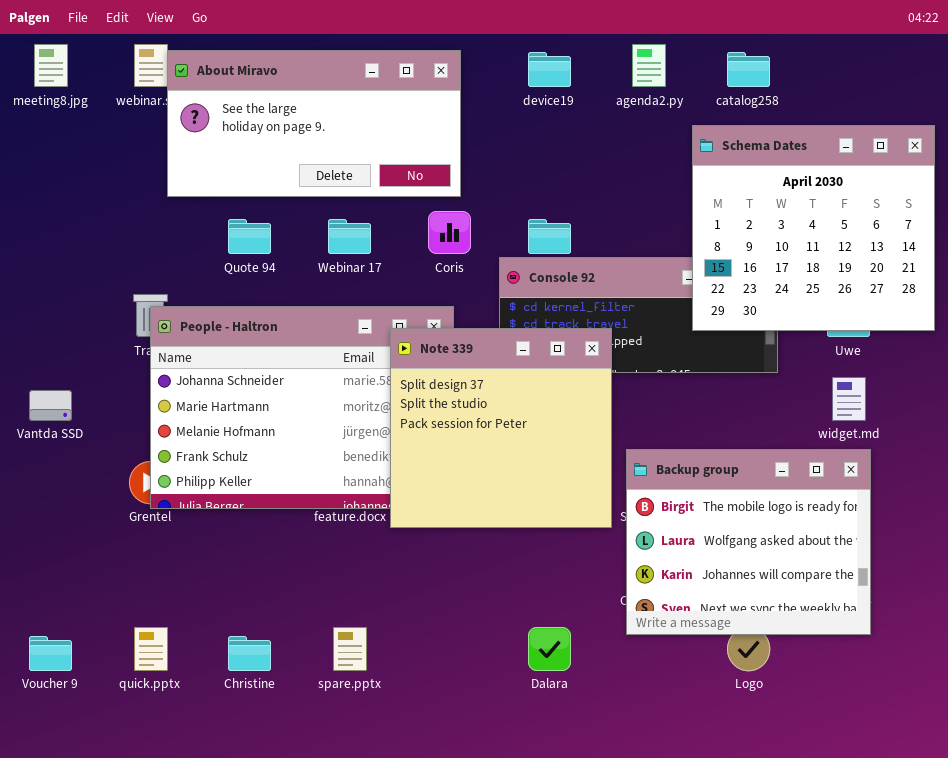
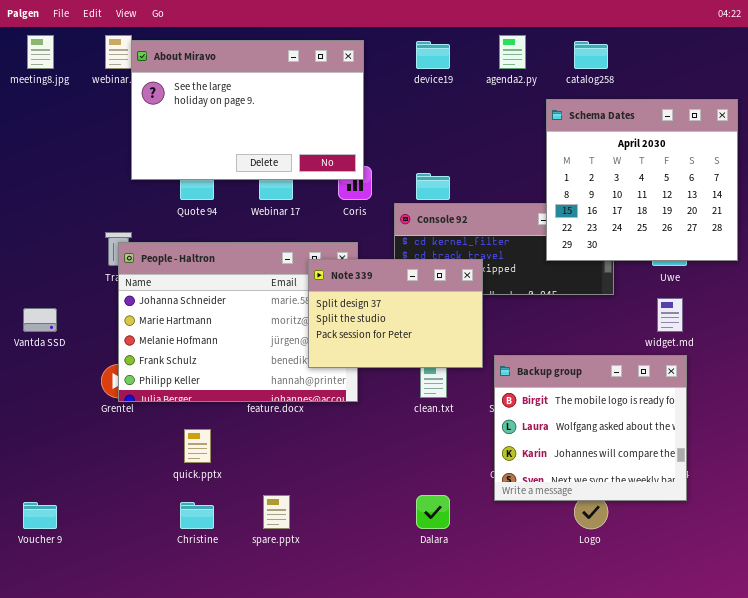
About Miravo: [167,50,461,197] -> [131,40,364,180], resized
Note 339: [390,328,612,528] -> [308,259,483,368], resized
quick.pptx: [134,627,168,671] -> [184,429,211,463], moved

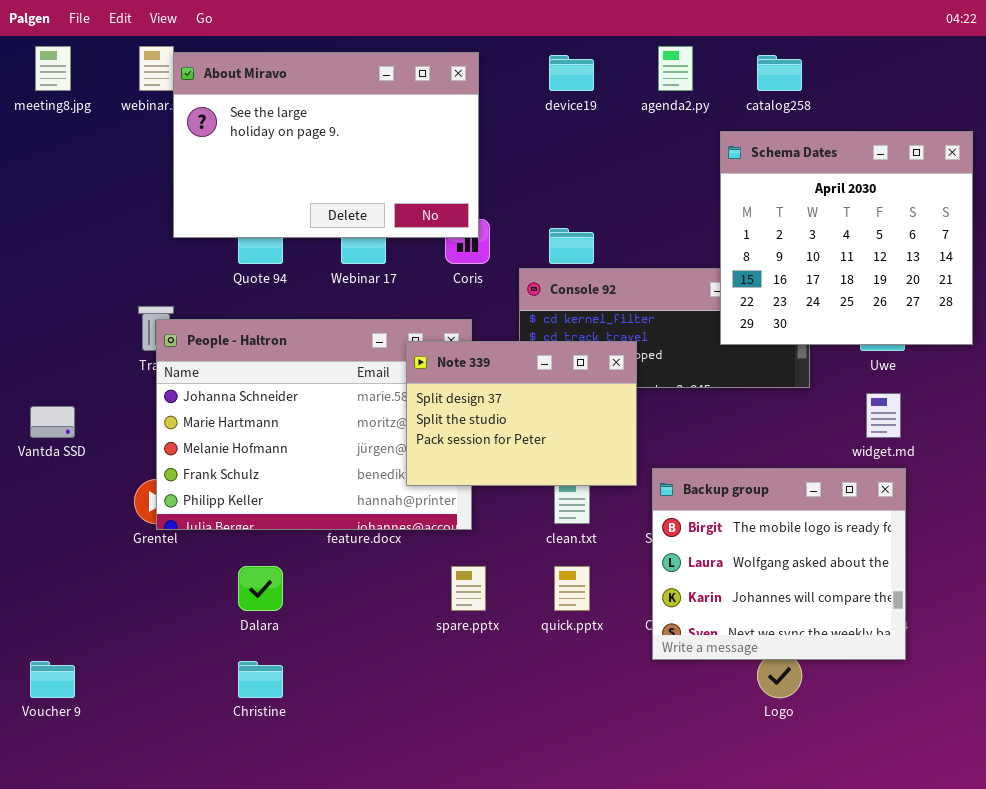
quick.pptx: [184,429,211,463] -> [554,566,590,611], moved
spare.pptx: [263,495,290,529] -> [451,566,486,611], moved
Dalara: [416,495,450,529] -> [238,566,283,611], moved

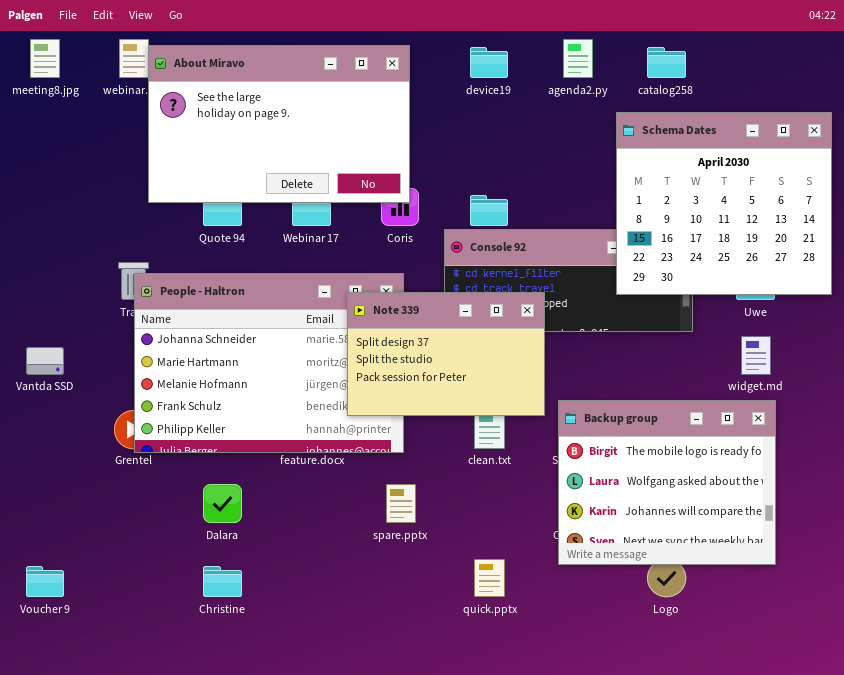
quick.pptx: [554,566,590,611] -> [474,559,505,597], moved

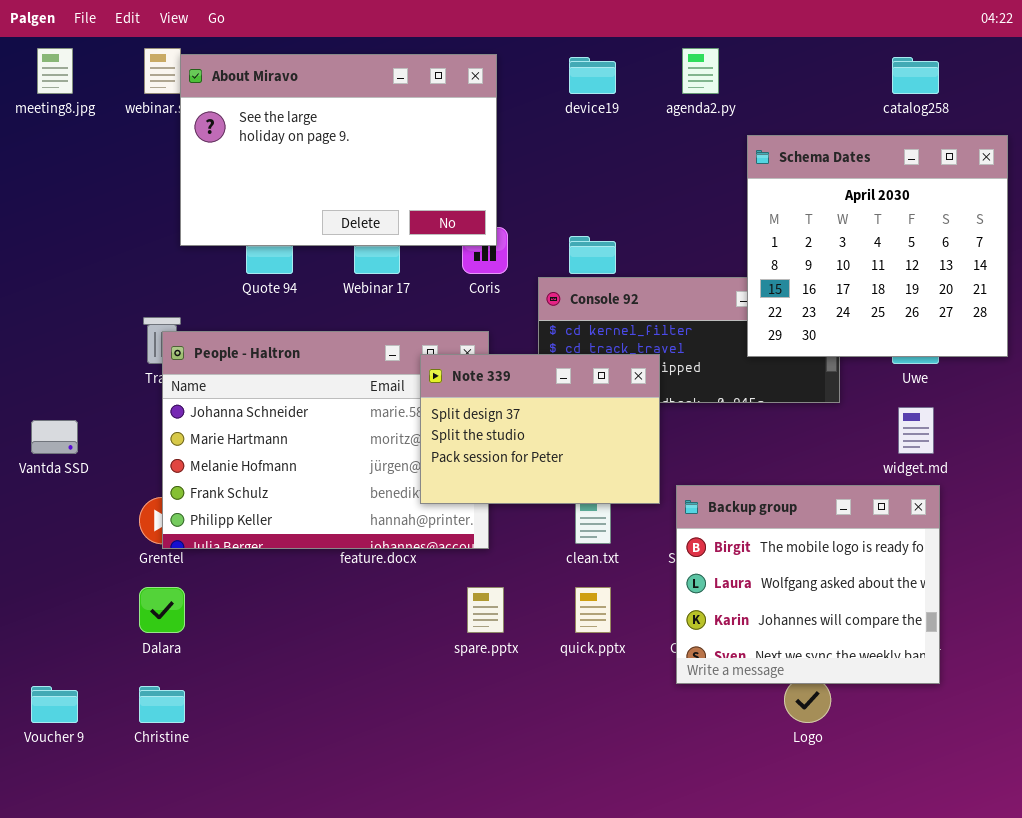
catalog258: [647,47,686,78] -> [892,57,939,94], moved
Dalara: [203,484,242,523] -> [139,587,185,633], moved
quick.pptx: [474,559,505,597] -> [575,587,611,633], moved
Christine: [203,566,242,597] -> [139,686,185,723], moved

